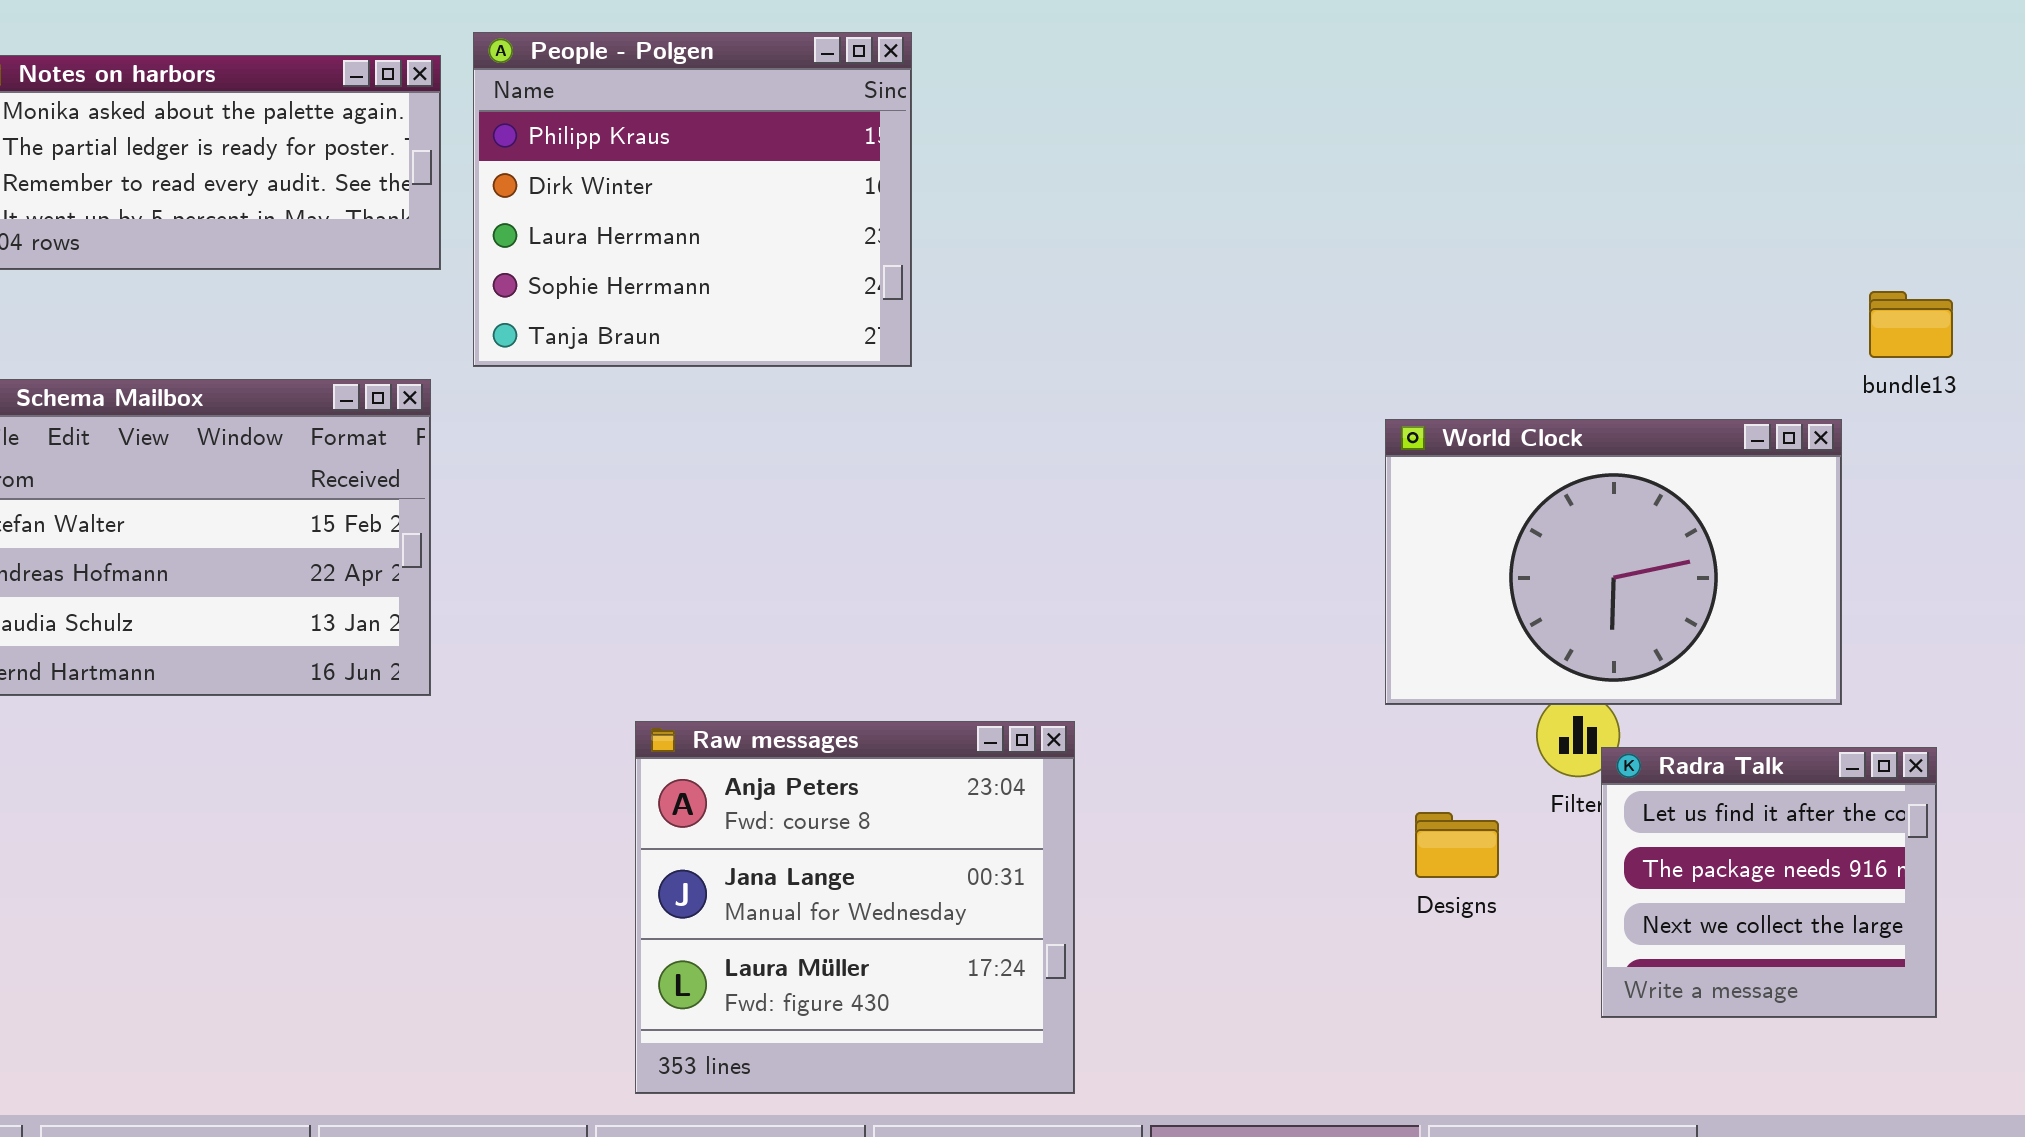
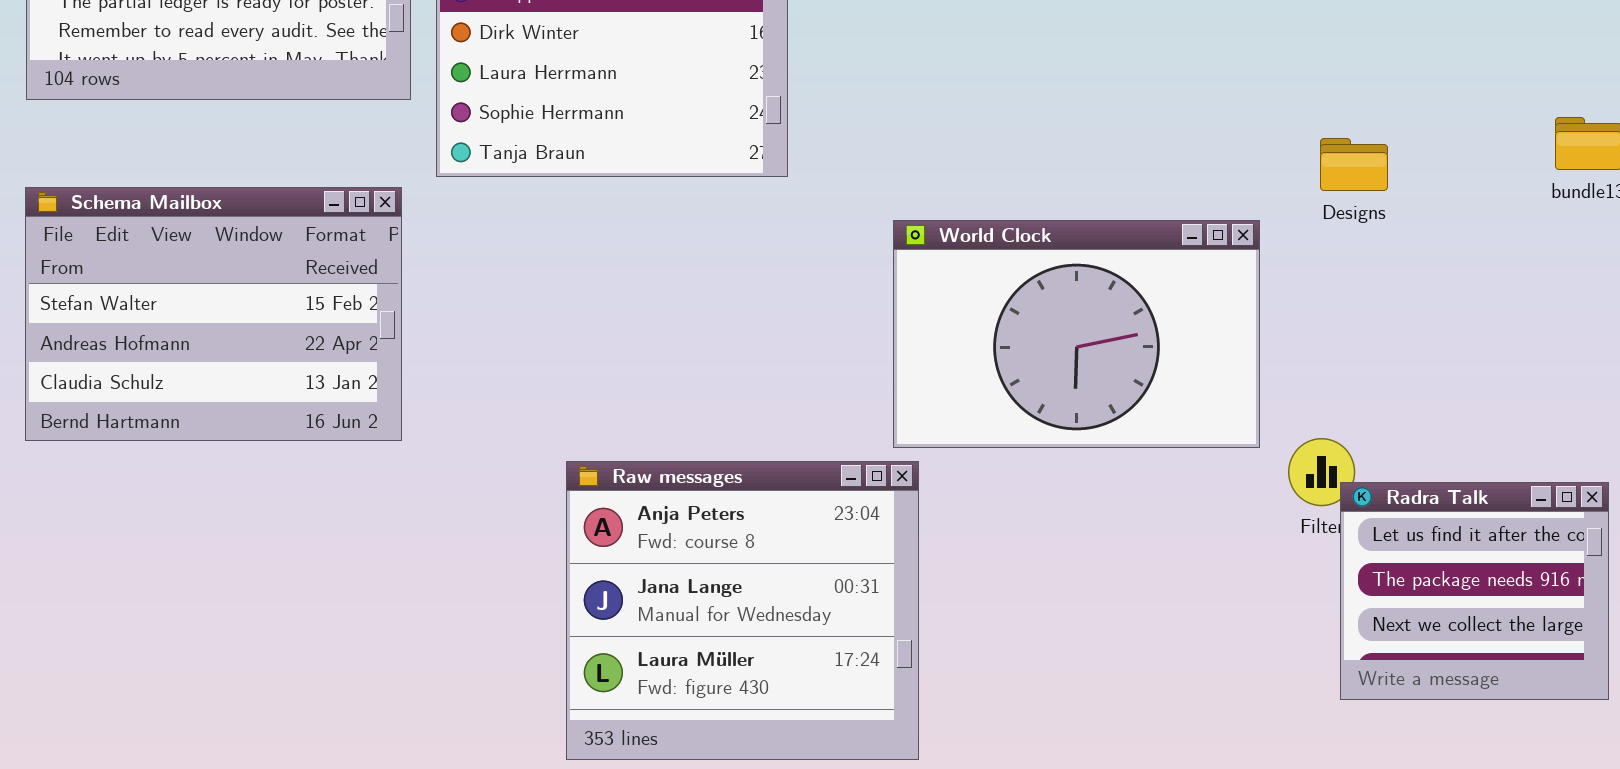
World Clock: [1385,419,1842,705] -> [893,220,1260,448], moved
Designs: [1415,812,1499,878] -> [1320,138,1388,191], moved

